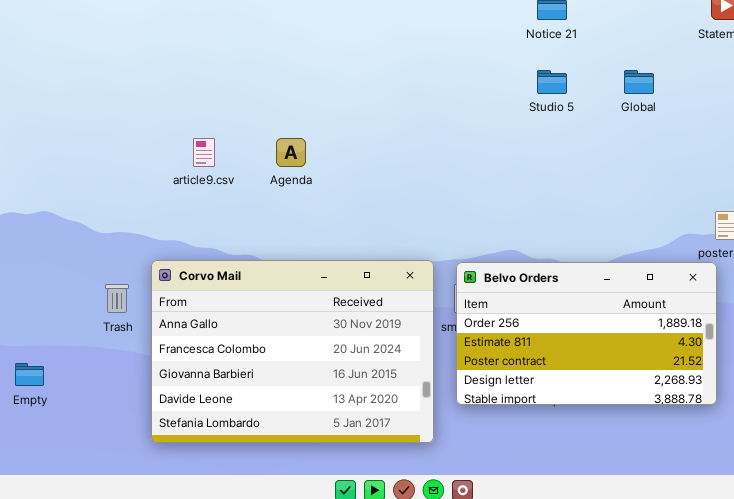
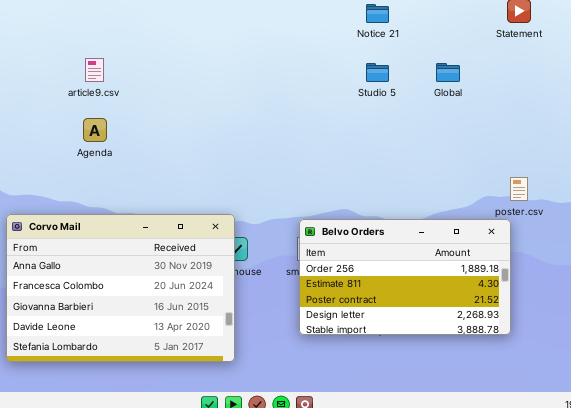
article9.csv: [193,138,215,167] -> [85,58,104,82], moved
Agenda: [276,138,306,167] -> [83,118,107,142], moved
Corvo Mail: [151,260,434,443] -> [6,214,235,362], moved

